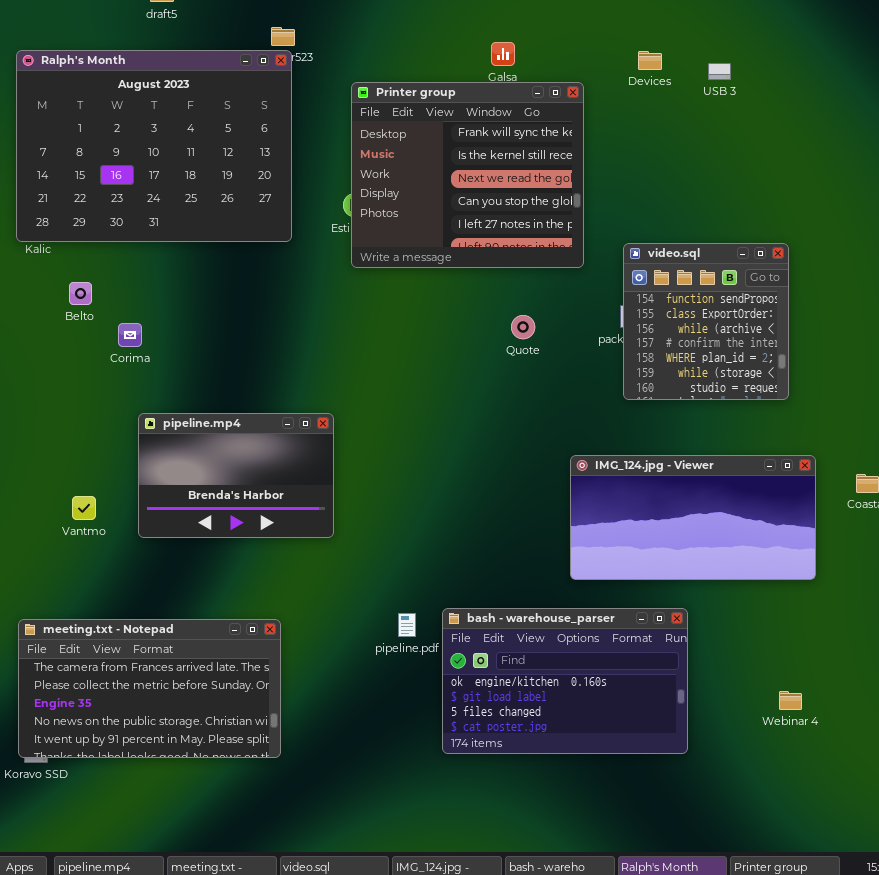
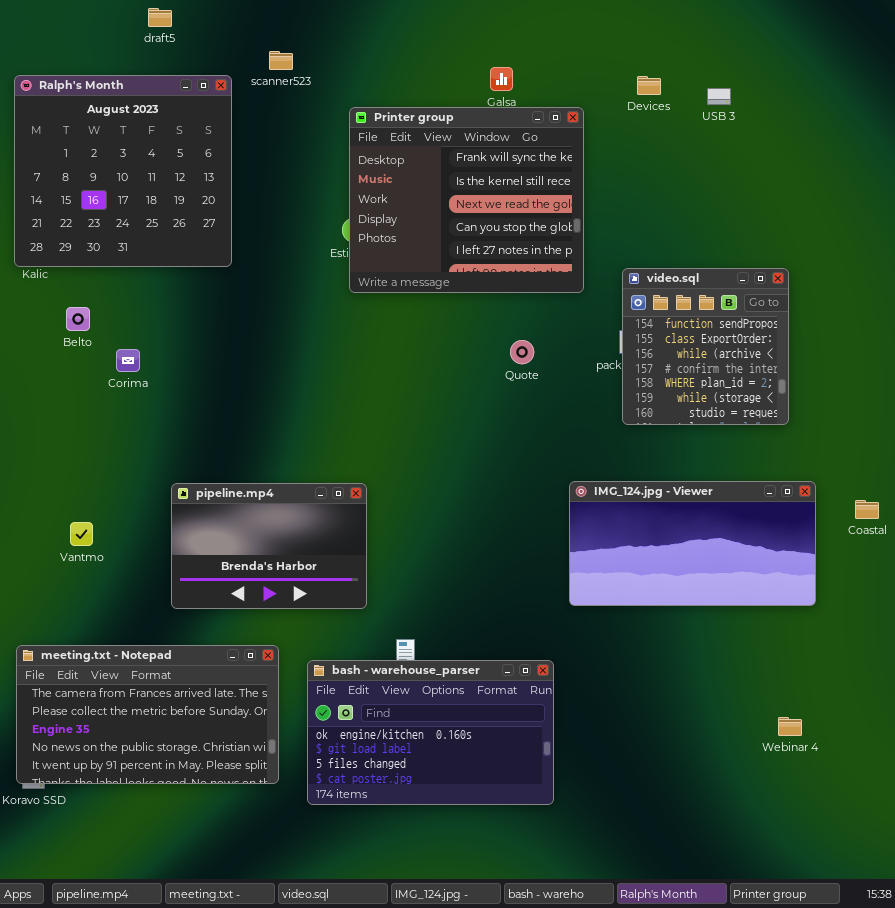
Ralph's Month: [16,50,292,242] -> [14,75,232,267], resized
pipeline.mp4: [138,413,334,538] -> [171,483,367,609], moved
bash - warehouse_parser: [442,608,688,754] -> [307,660,554,805], moved

